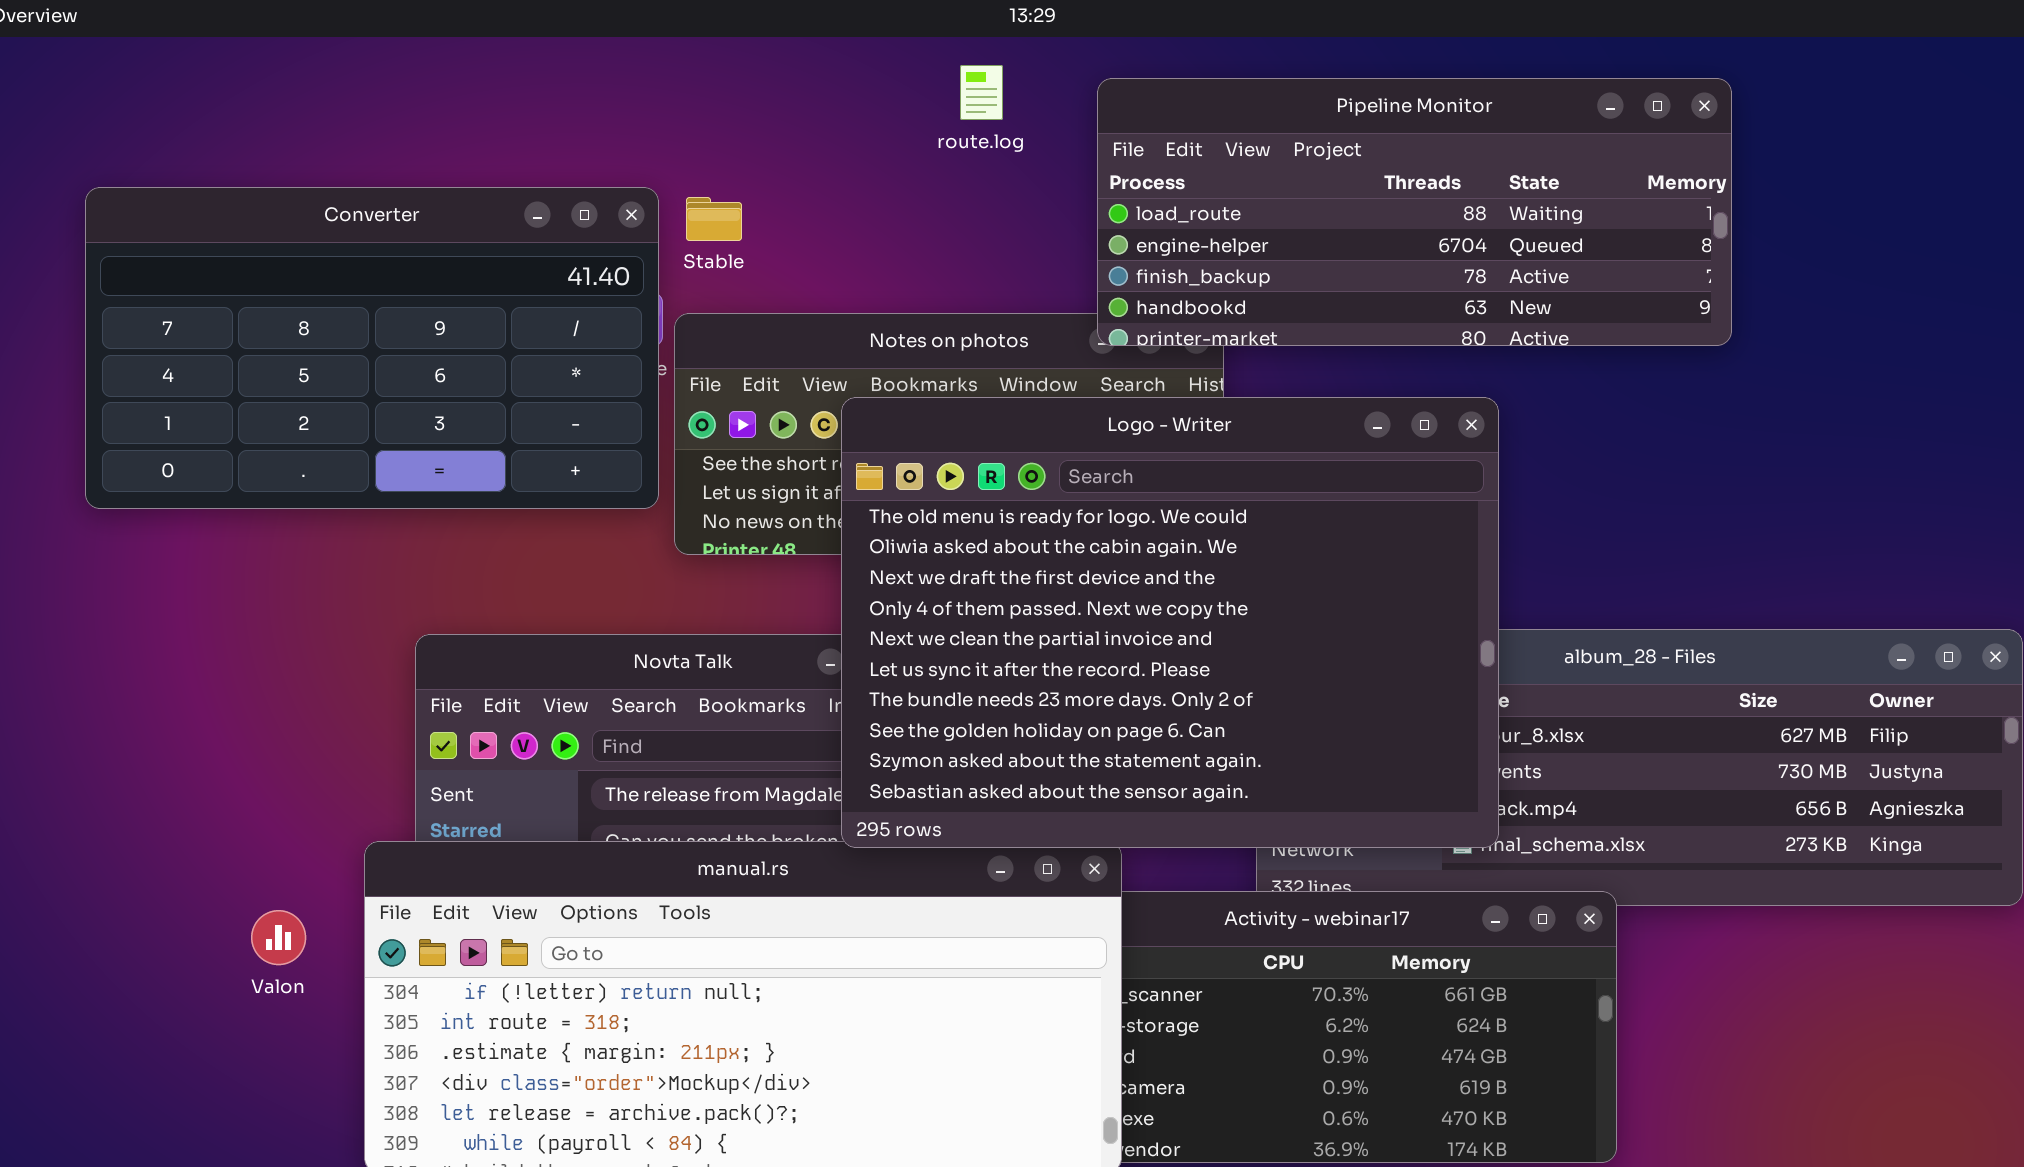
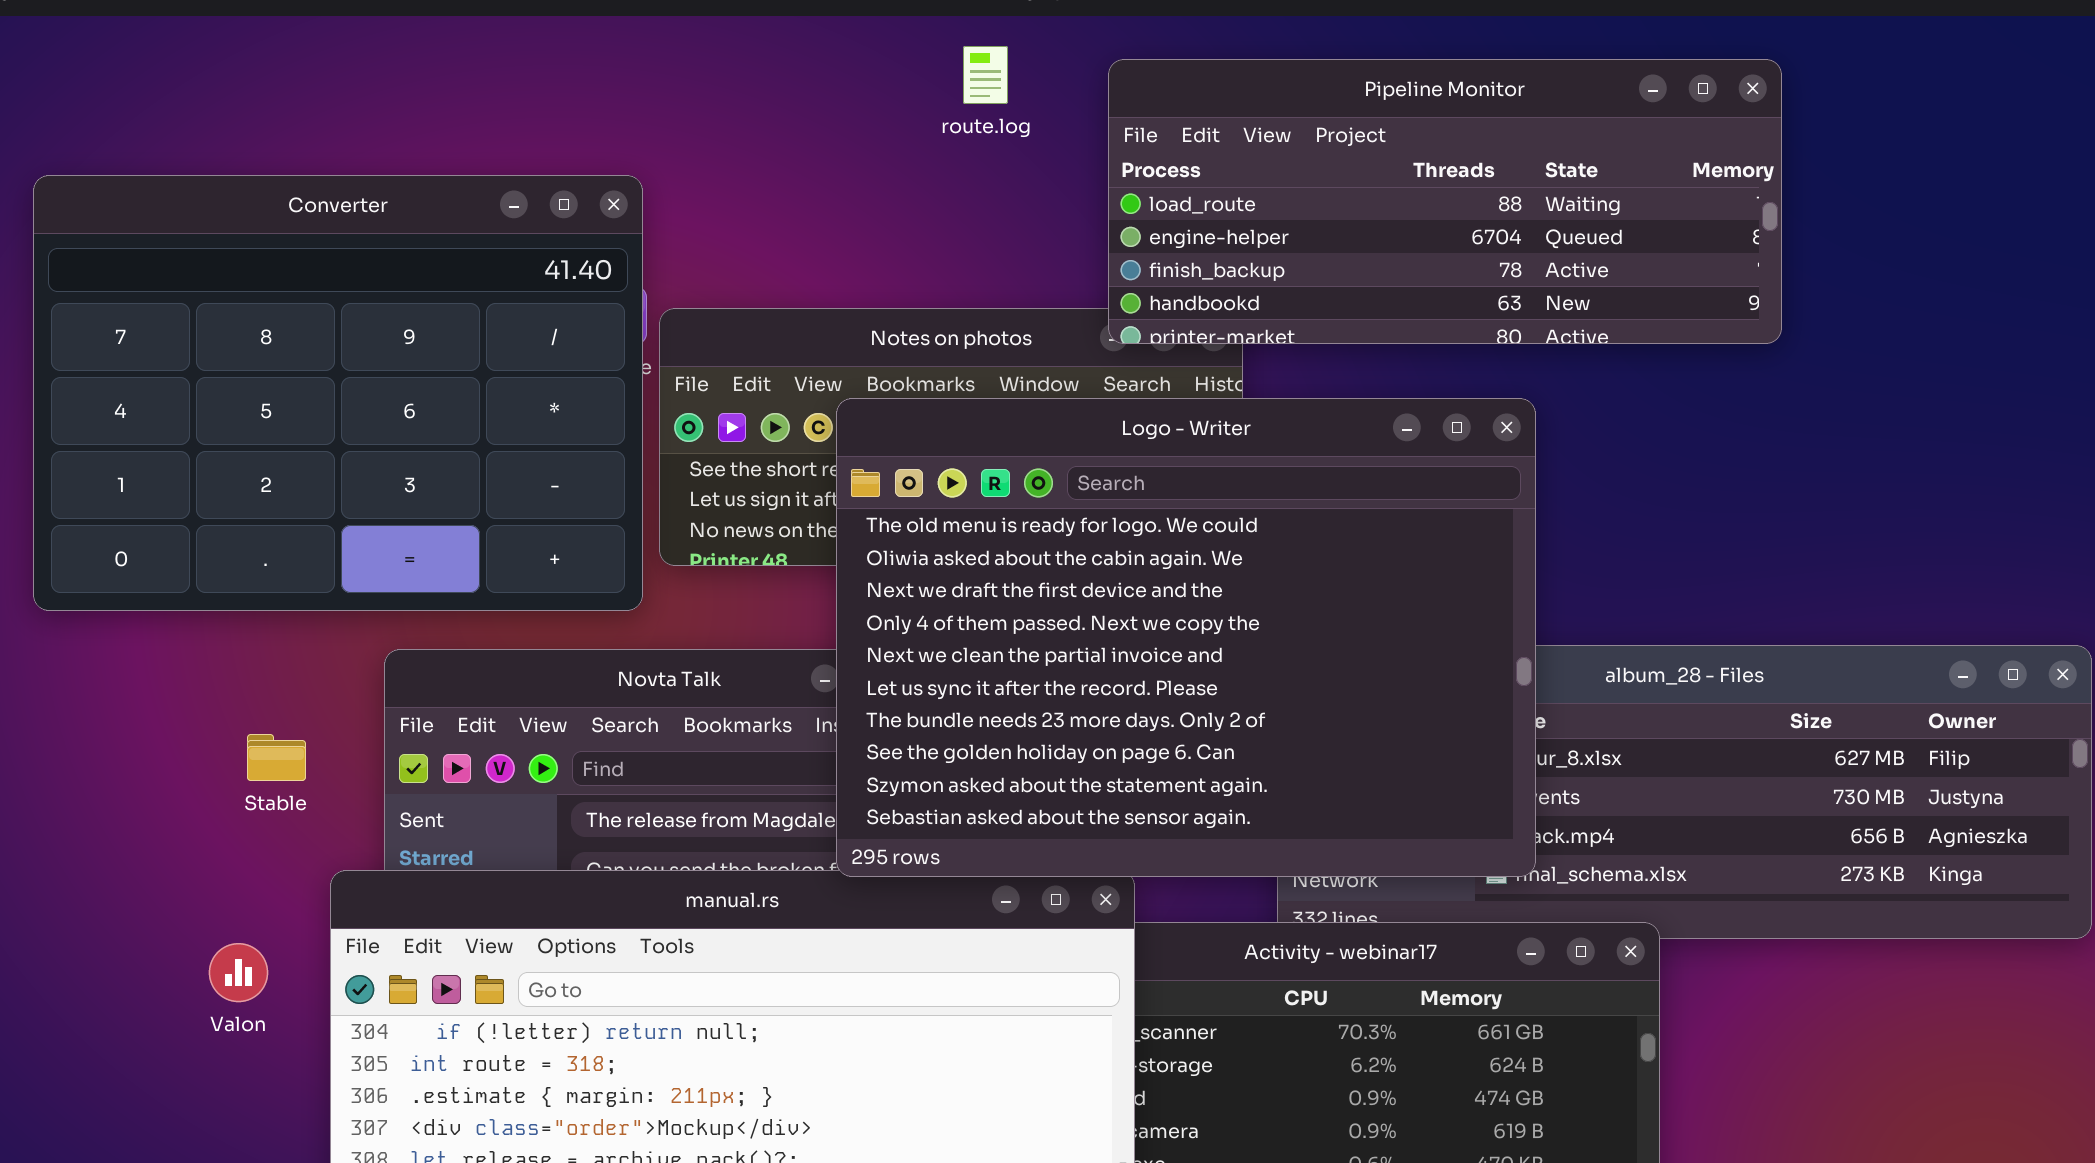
Converter: [85,187,659,509] -> [33,175,643,611], resized
Stable: [686,197,742,241] -> [247,734,306,781], moved

